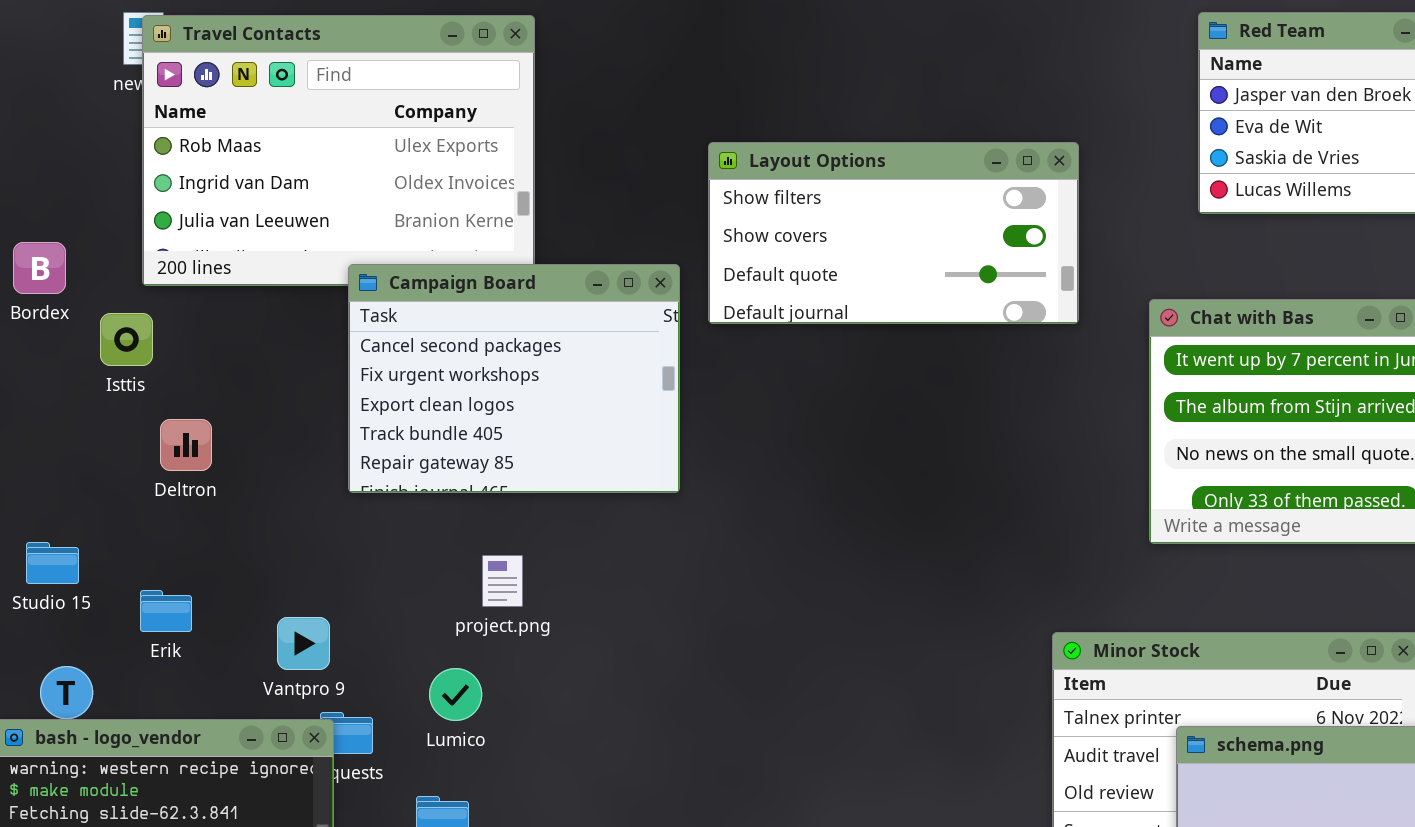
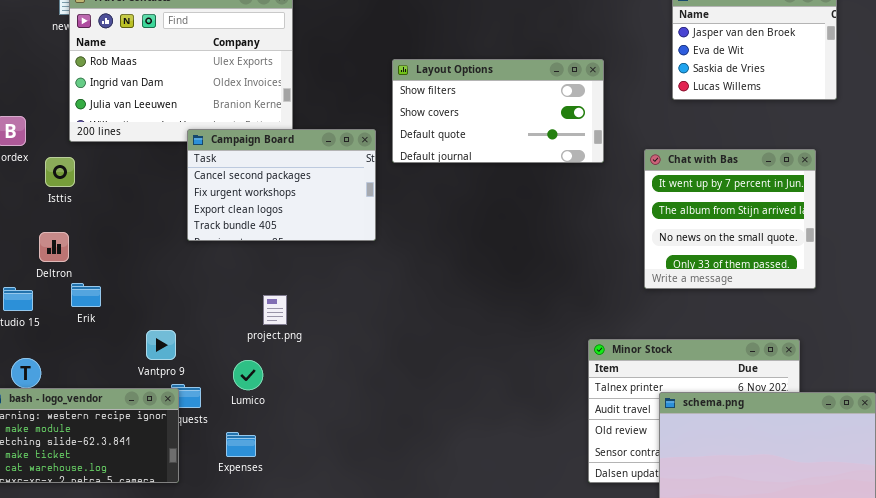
Campaign Board: [348,264,680,493] -> [187,129,376,241], resized
Deltron: [160,419,212,471] -> [39,232,69,262], moved
Erik: [140,590,192,632] -> [71,283,101,307], moved

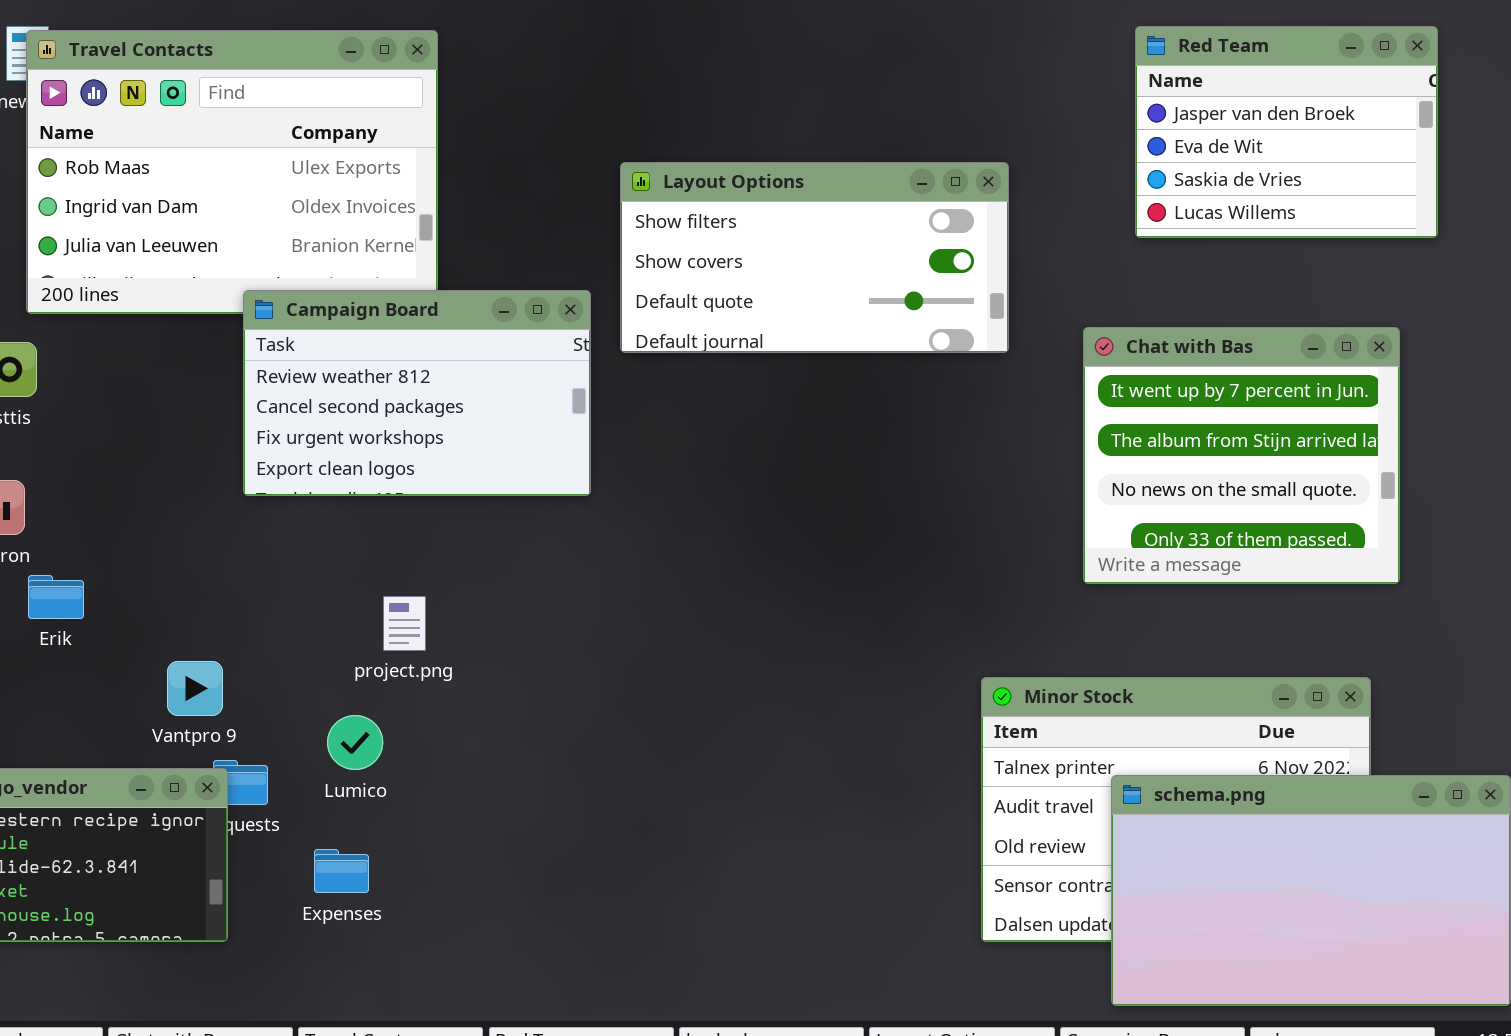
Campaign Board: [187,129,376,241] -> [243,290,591,496], scrolled up 1 row

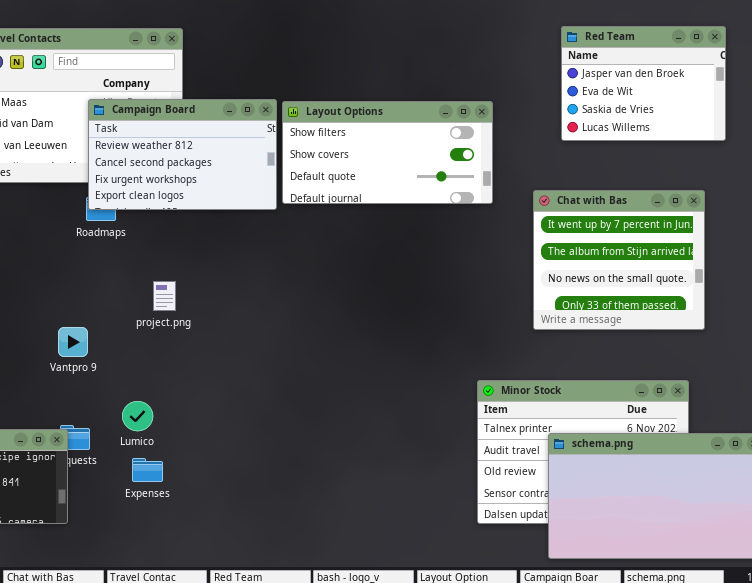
Campaign Board: [243,290,591,496] -> [88,99,277,210], moved
project.png: [383,596,426,651] -> [153,281,176,311], moved
Vantpro 9: [167,661,223,716] -> [58,327,88,357], moved
Expenses: [314,849,369,893] -> [132,458,163,482], moved

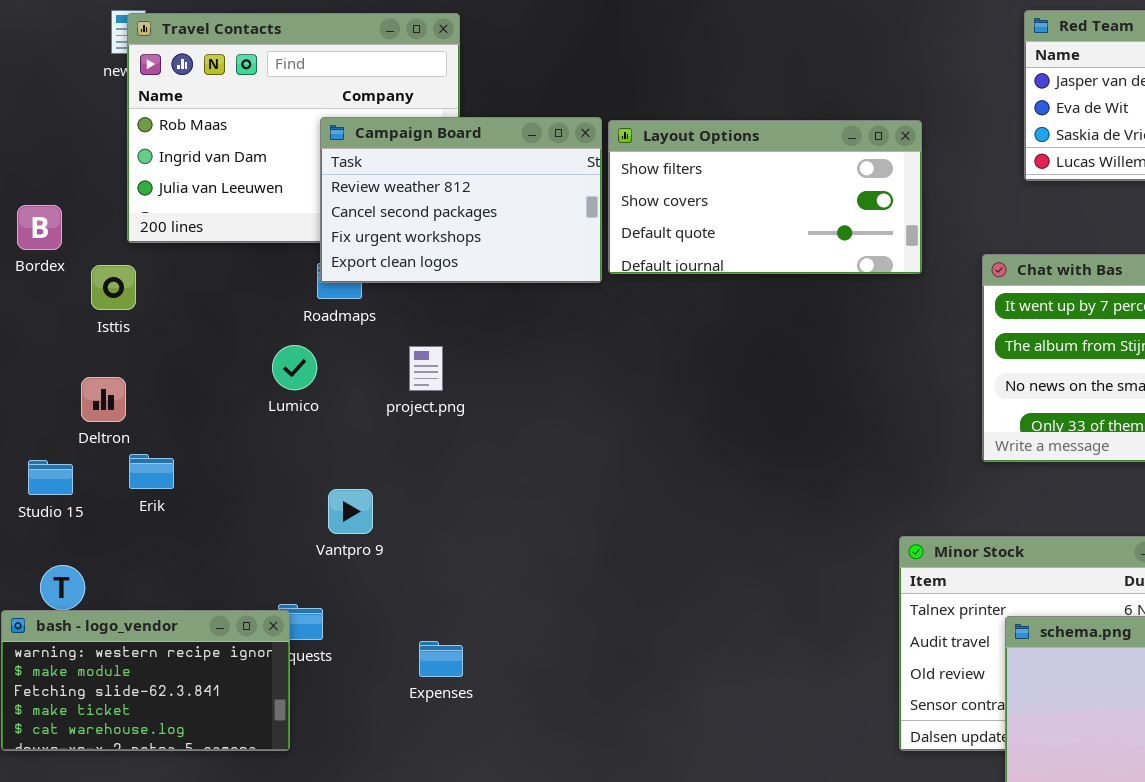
project.png: [153,281,176,311] -> [409,346,443,391], moved
Vantpro 9: [58,327,88,357] -> [328,489,373,534], moved
Lumico: [122,401,153,431] -> [272,345,317,390], moved
Expenses: [132,458,163,482] -> [419,641,463,677], moved

